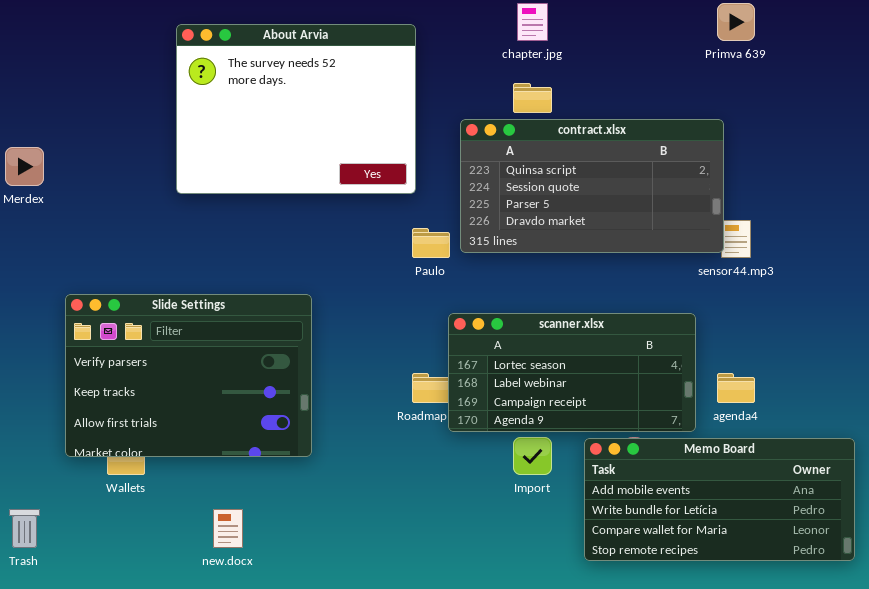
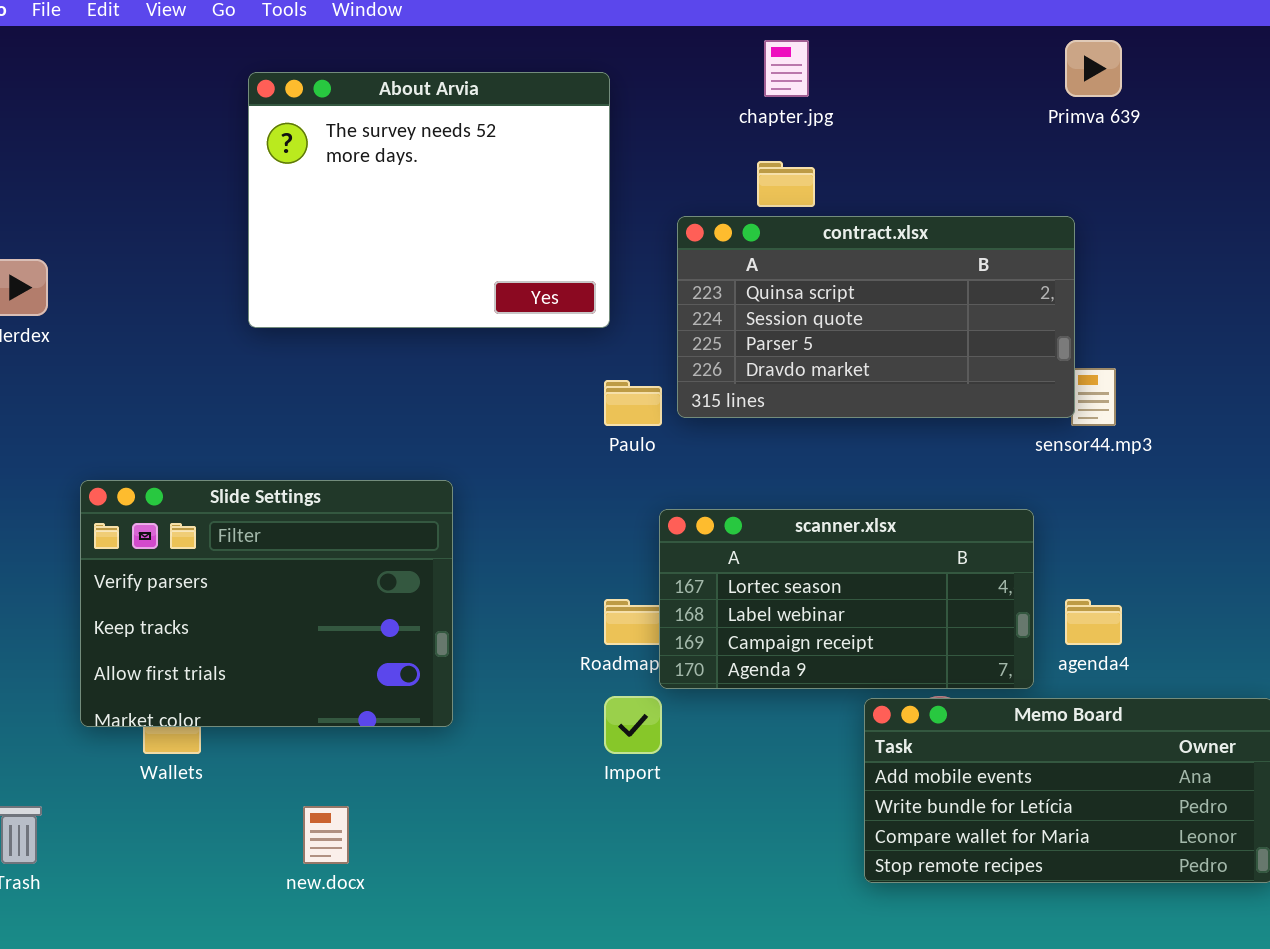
Import: [513,437,552,475] -> [604,696,662,754], moved

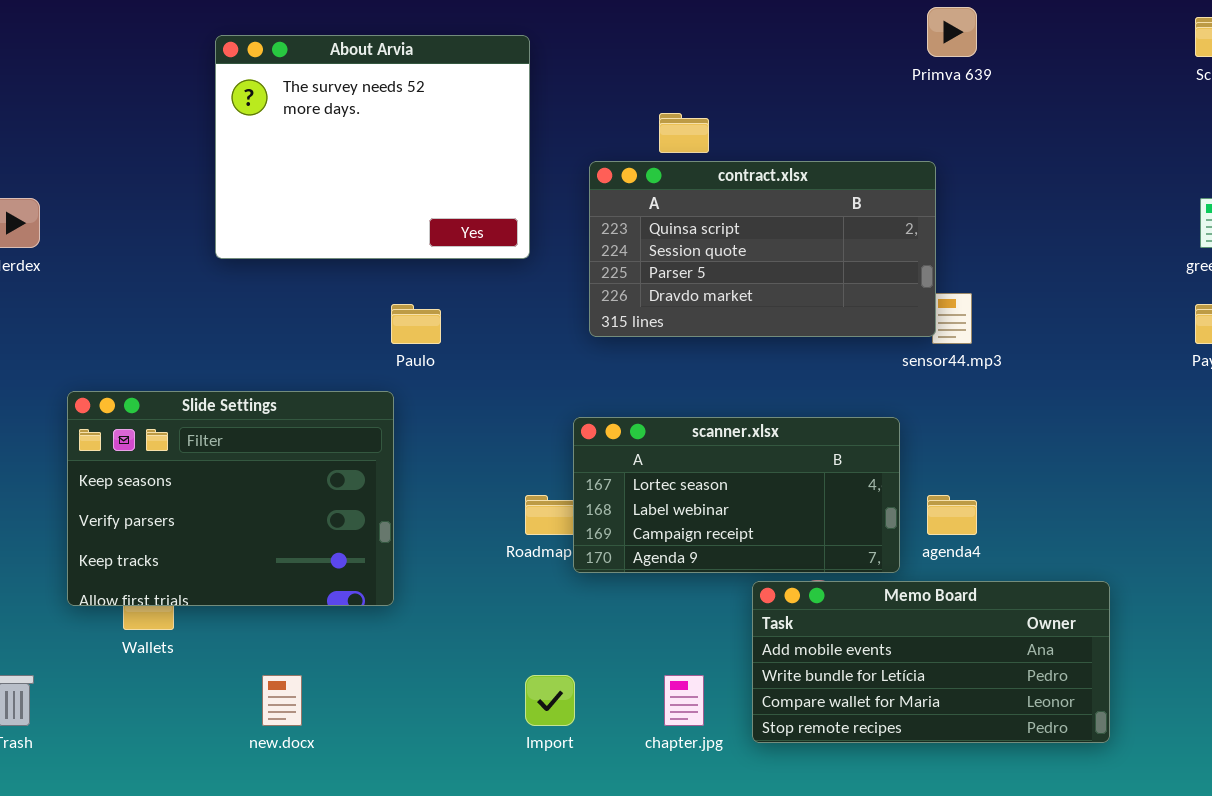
chapter.jpg: [764,40,809,97] -> [664,675,704,726], moved
Paulo: [604,380,662,426] -> [391,304,441,344], moved
Slide Settings: [80,480,453,727] -> [67,391,394,606], scrolled up 1 row
Import: [604,696,662,754] -> [525,675,575,726], moved

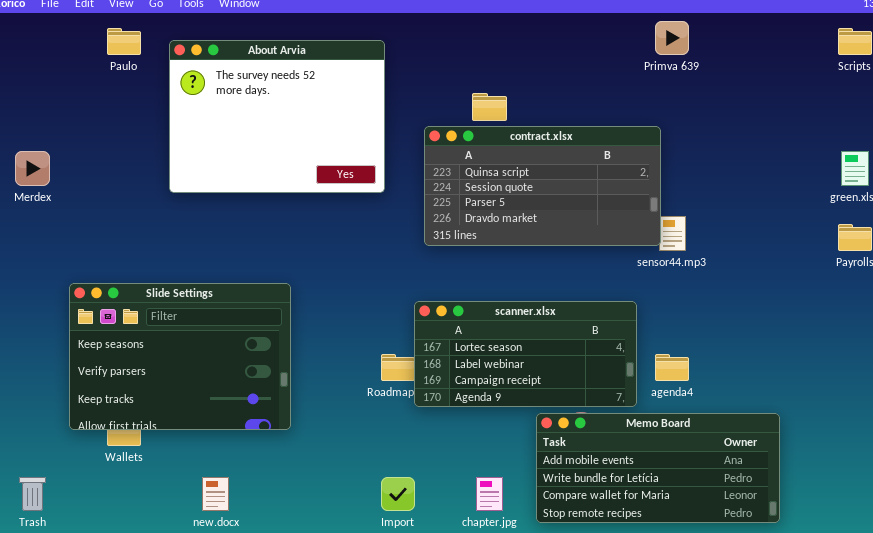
Paulo: [391,304,441,344] -> [107,28,141,55], moved

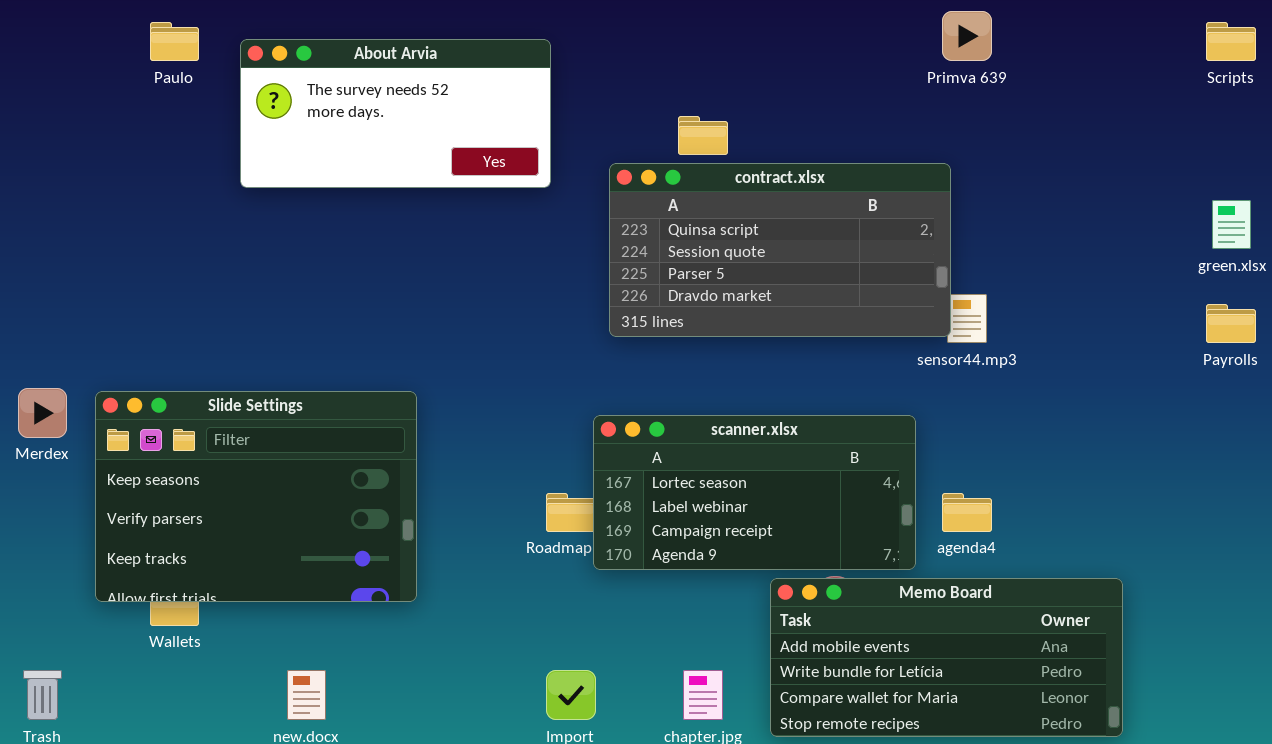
About Arvia: [169,40,385,193] -> [240,39,551,188], resized
Merdex: [15,151,50,186] -> [18,388,67,438], moved

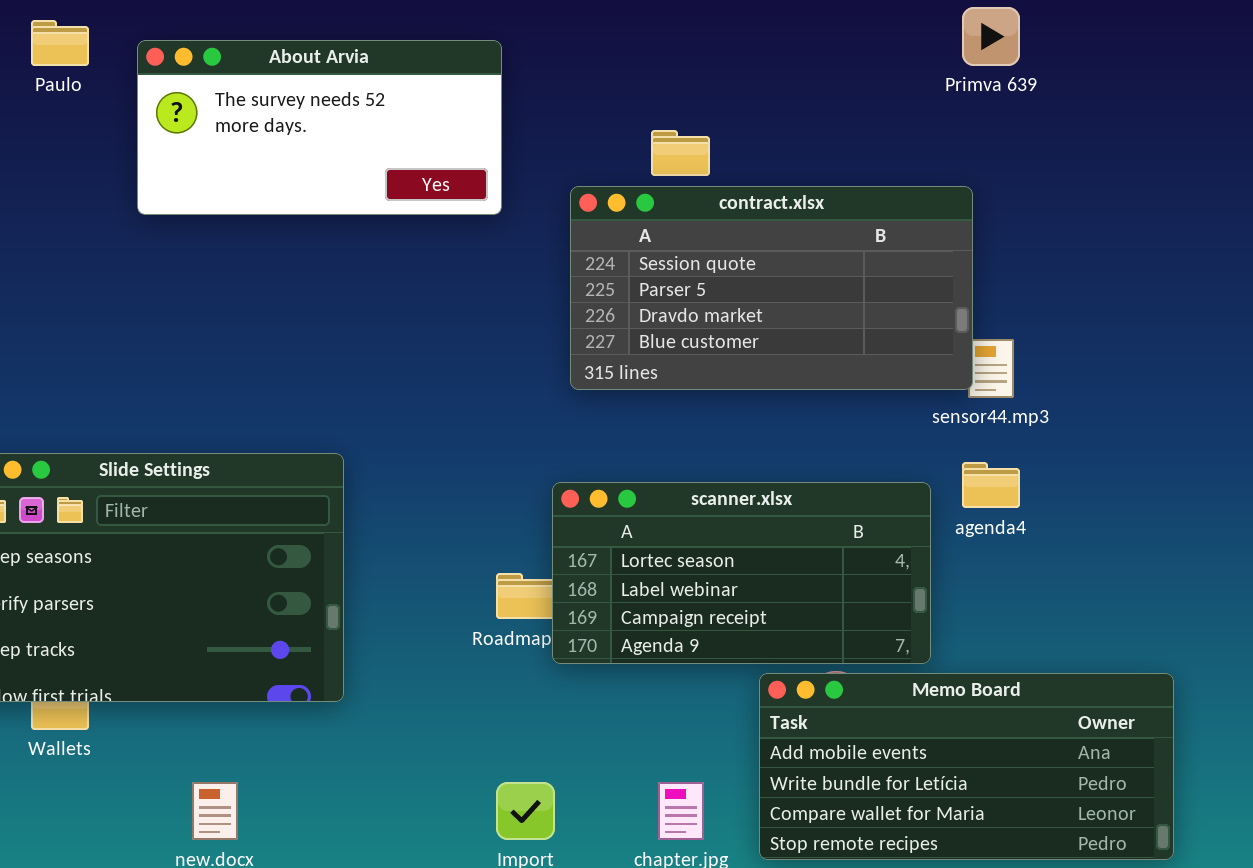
contract.xlsx: [609,163,951,337] -> [570,186,973,390], scrolled down 1 row
agenda4: [942,493,992,532] -> [962,462,1020,508], moved

